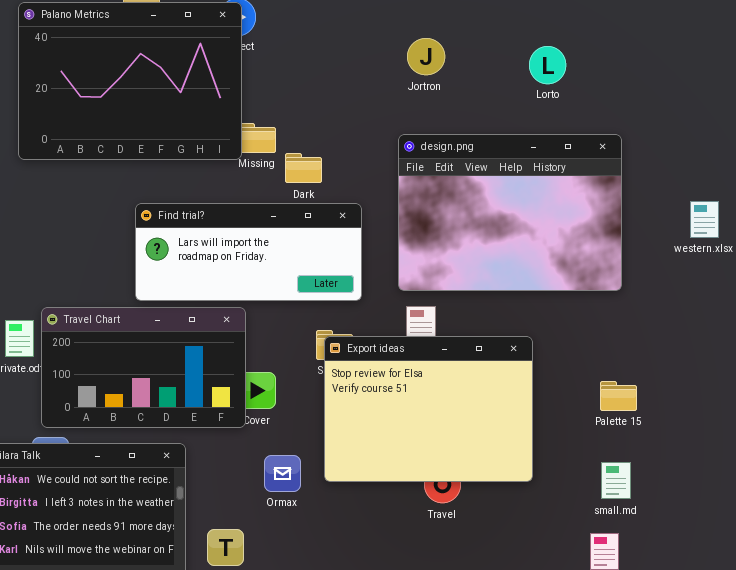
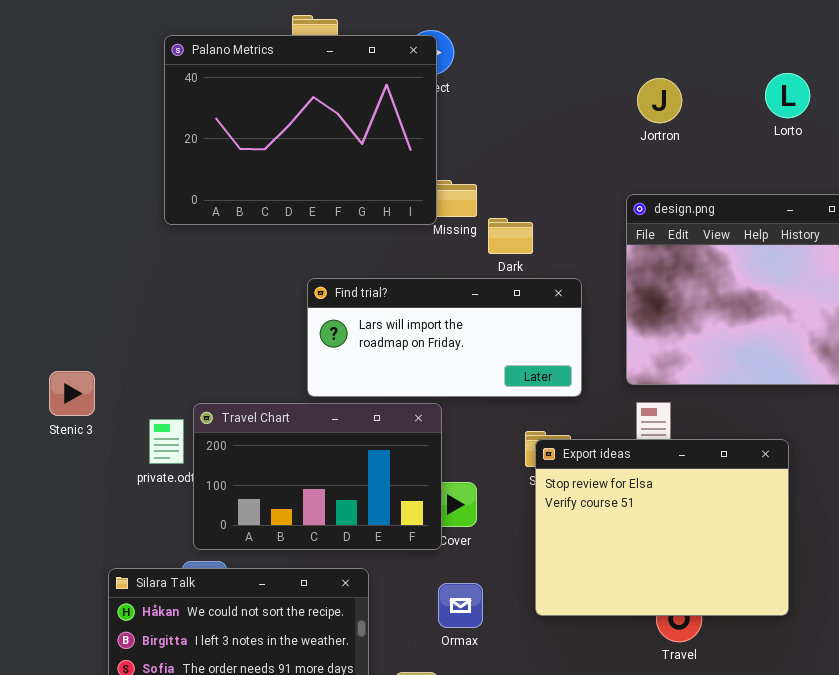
Lorto: [529,46,566,84] -> [765,73,810,118], moved
Ormax: [264,455,301,492] -> [438,583,483,628], moved

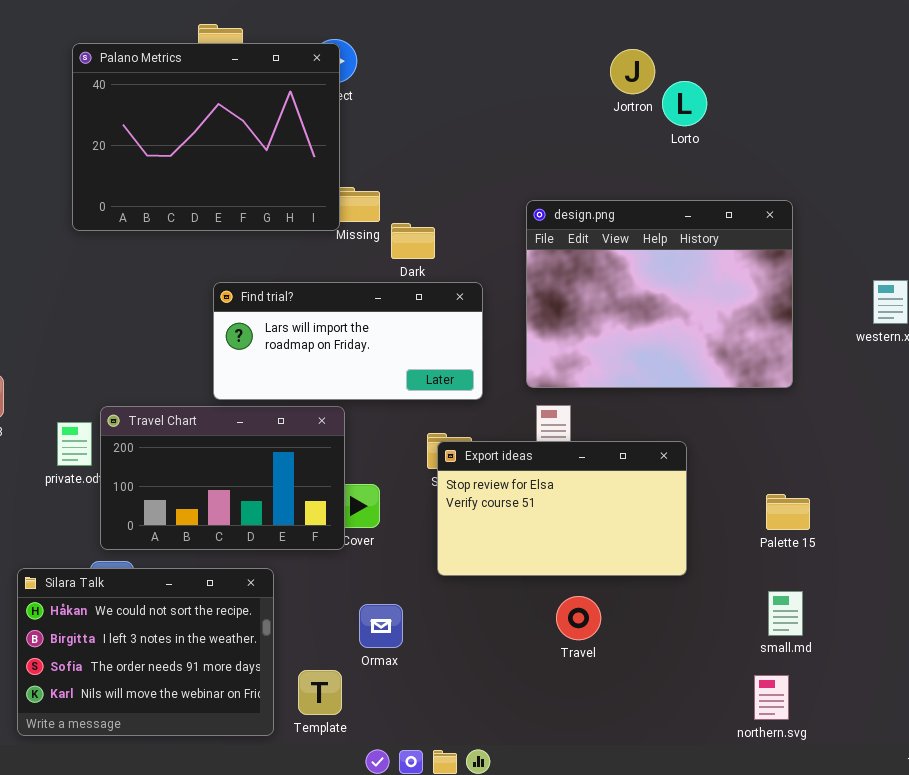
Jortron: [637,78,682,123] -> [610,49,655,94], moved
Export ideas: [535,439,789,616] -> [437,441,687,576], resized
Ormax: [438,583,483,628] -> [359,604,403,648], moved

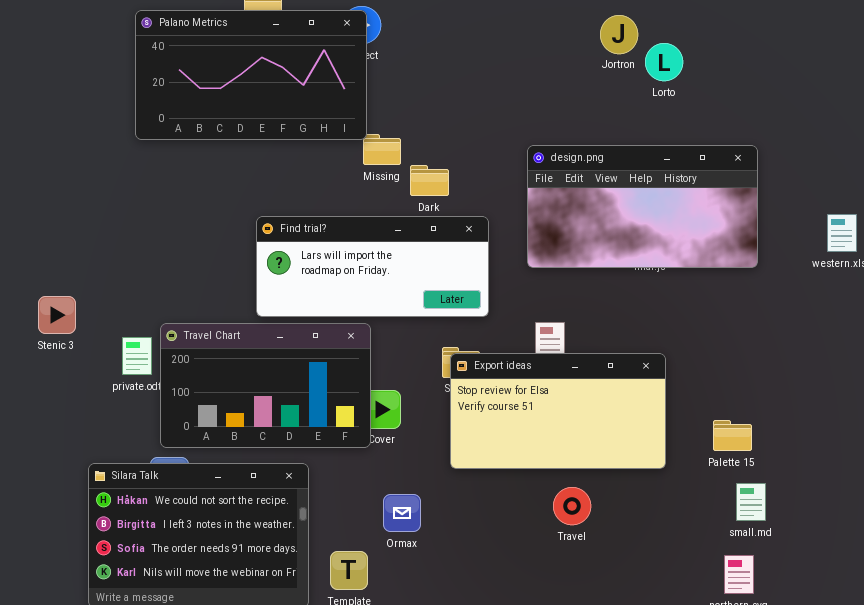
Palano Metrics: [72,43,340,231] -> [135,10,367,140], resized
design.png: [526,200,793,388] -> [527,145,758,268], resized
Palette 15: [766,494,810,530] -> [713,420,752,451], moved

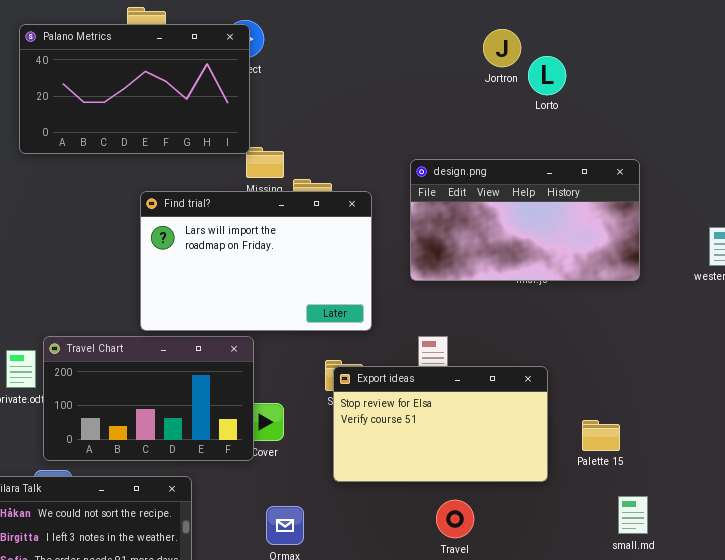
Find trial?: [256,216,489,317] -> [140,191,372,331], resized
Palette 15: [713,420,752,451] -> [582,420,620,451], moved

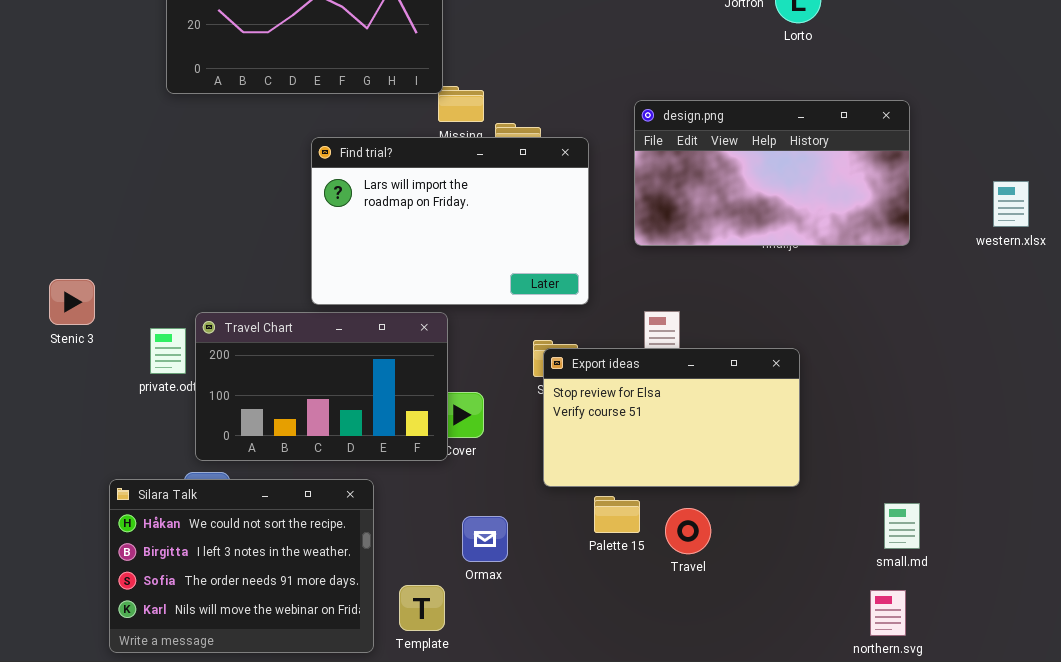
Palette 15: [582,420,620,451] -> [594,496,640,533], moved

